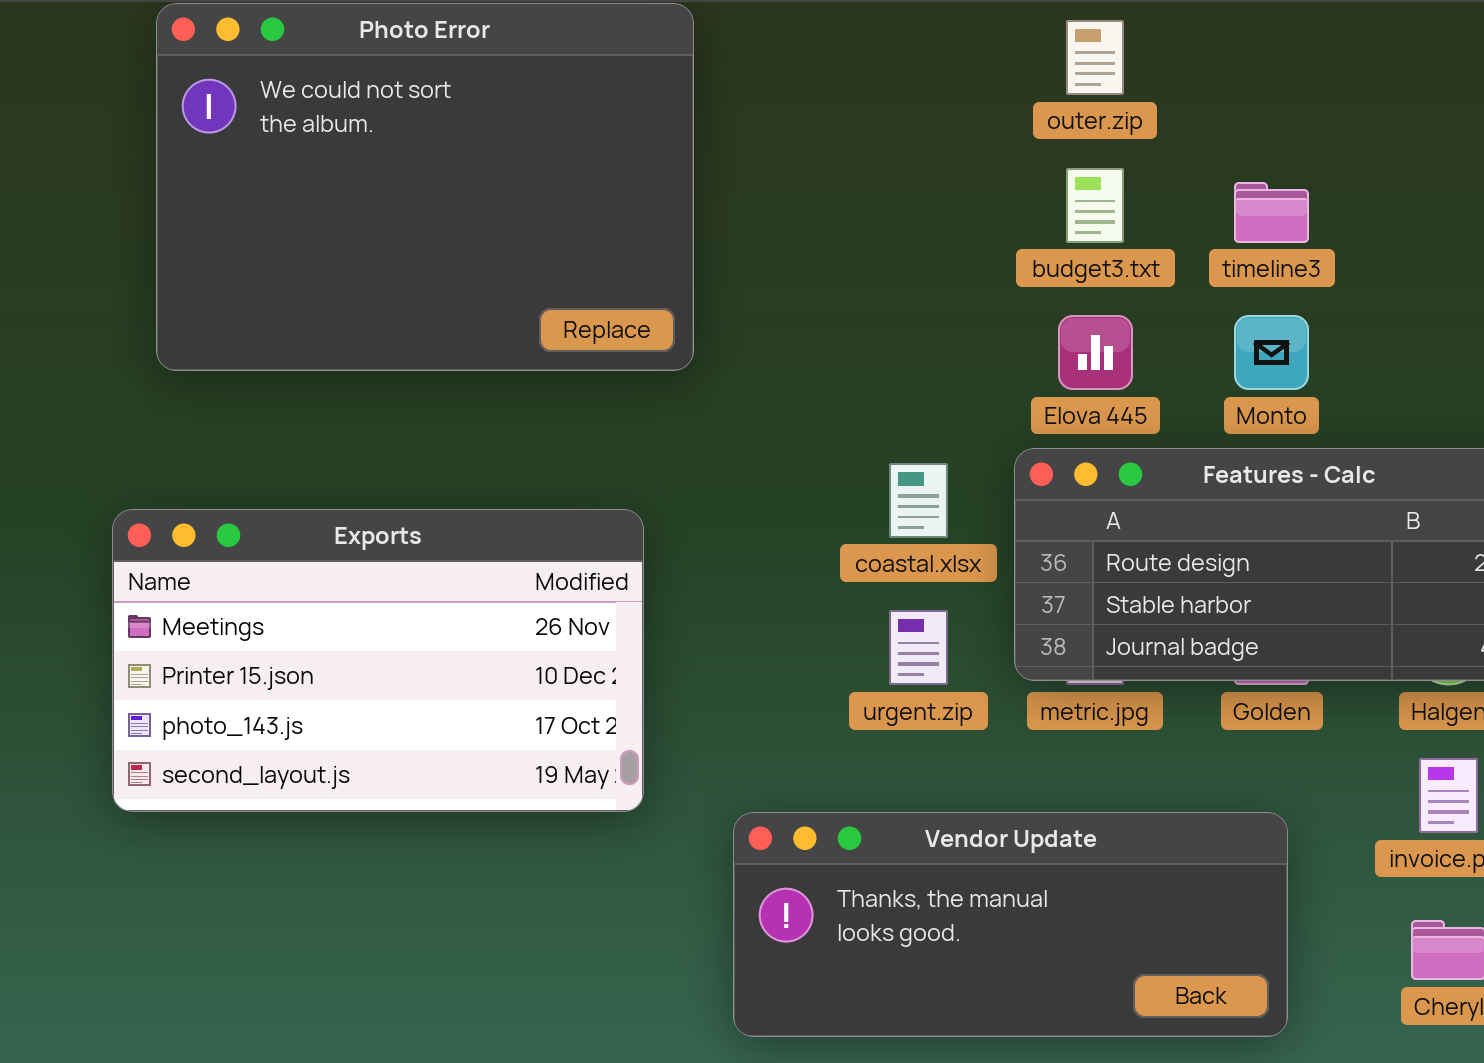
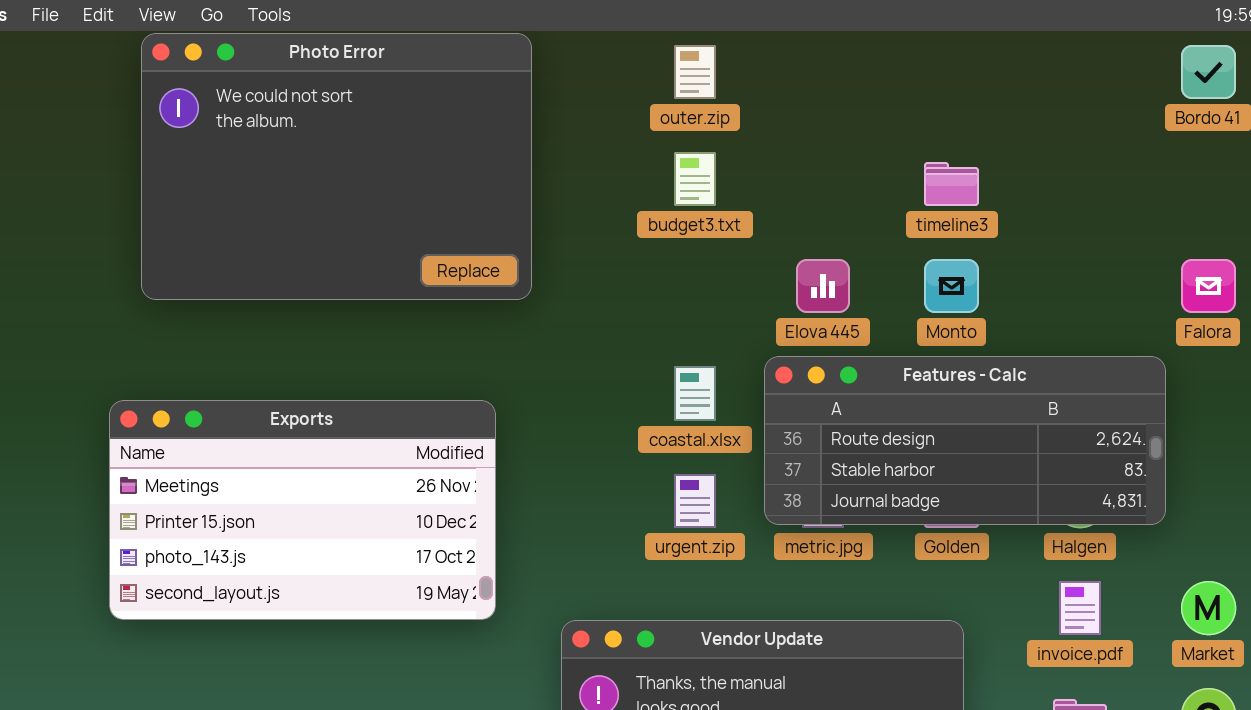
outer.zip: [1066,20,1124,95] -> [674,45,716,99], moved
budget3.txt: [1066,168,1124,243] -> [674,152,716,206], moved

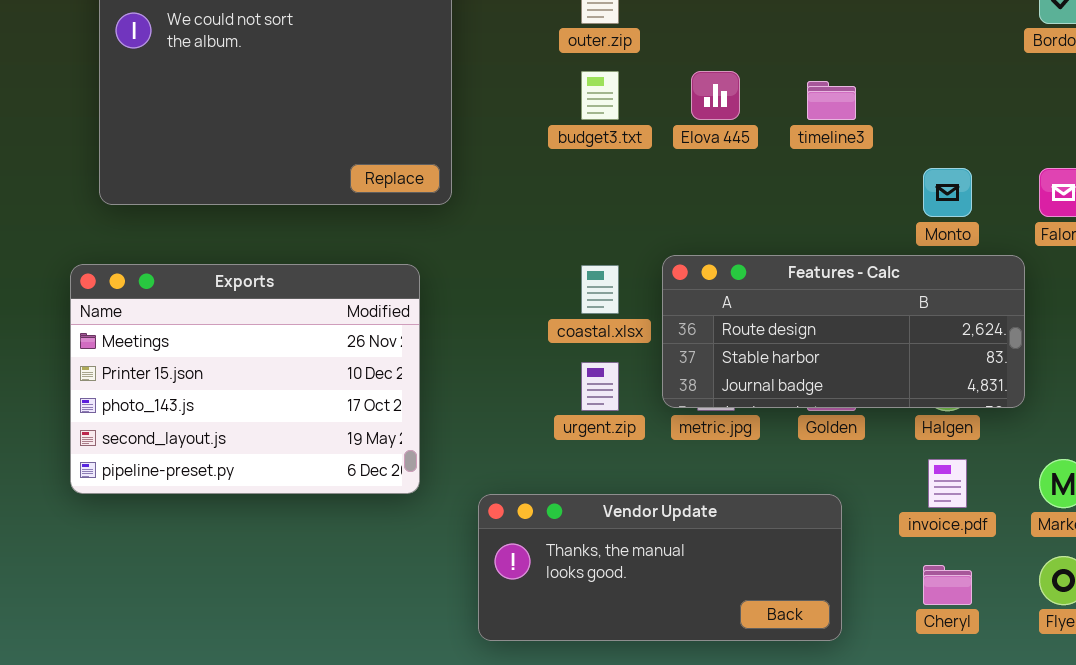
Elova 445: [796,259,850,313] -> [691,71,740,120], moved
Monto: [924,259,979,313] -> [923,168,972,217], moved
Exports: [109,400,496,620] -> [70,264,420,494], resized

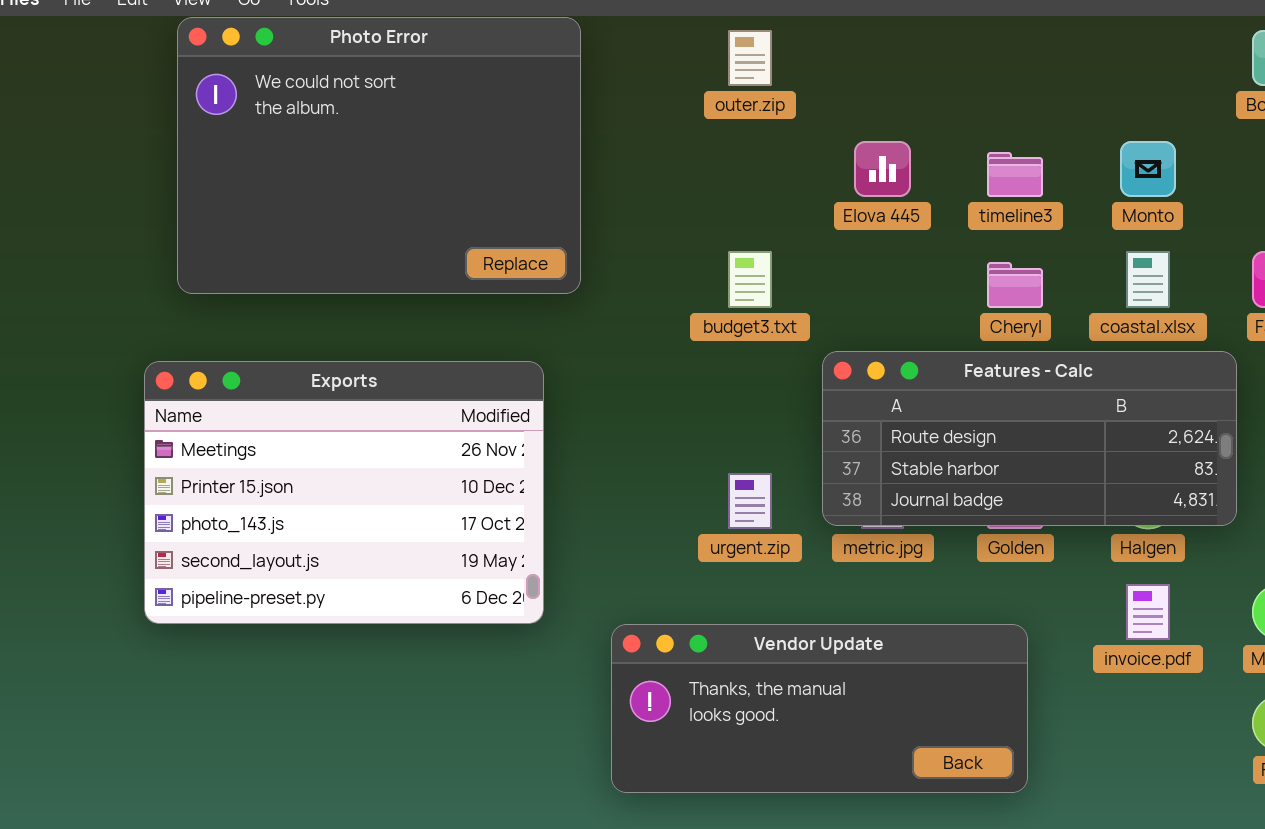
budget3.txt: [581,71,619,120] -> [728,251,772,308], moved
Monto: [923,168,972,217] -> [1120,141,1176,197], moved
coastal.xlsx: [581,265,619,314] -> [1126,251,1170,308], moved
Cheryl: [923,565,972,605] -> [987,262,1043,308], moved

